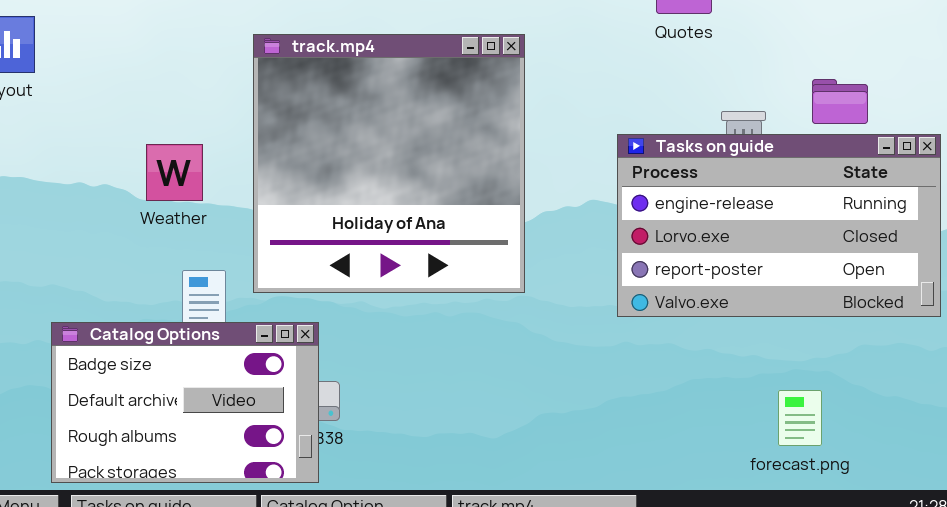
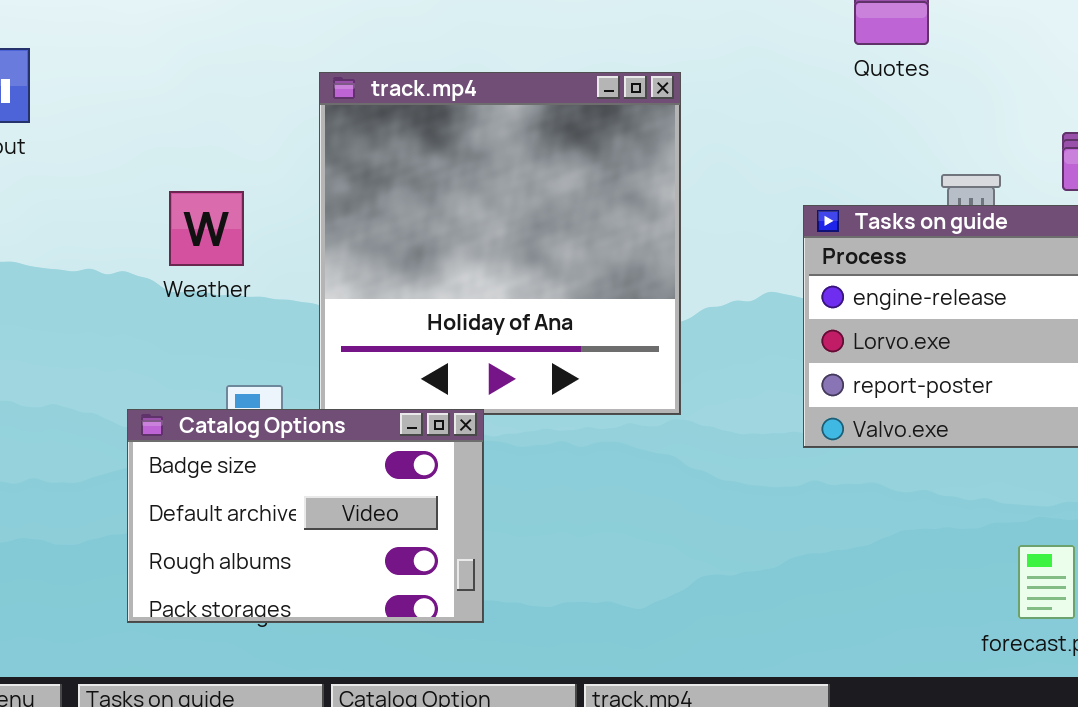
Weather: [146,144,203,201] -> [169,191,244,266], moved
Catalog Options: [51,322,319,483] -> [127,409,484,623], moved

